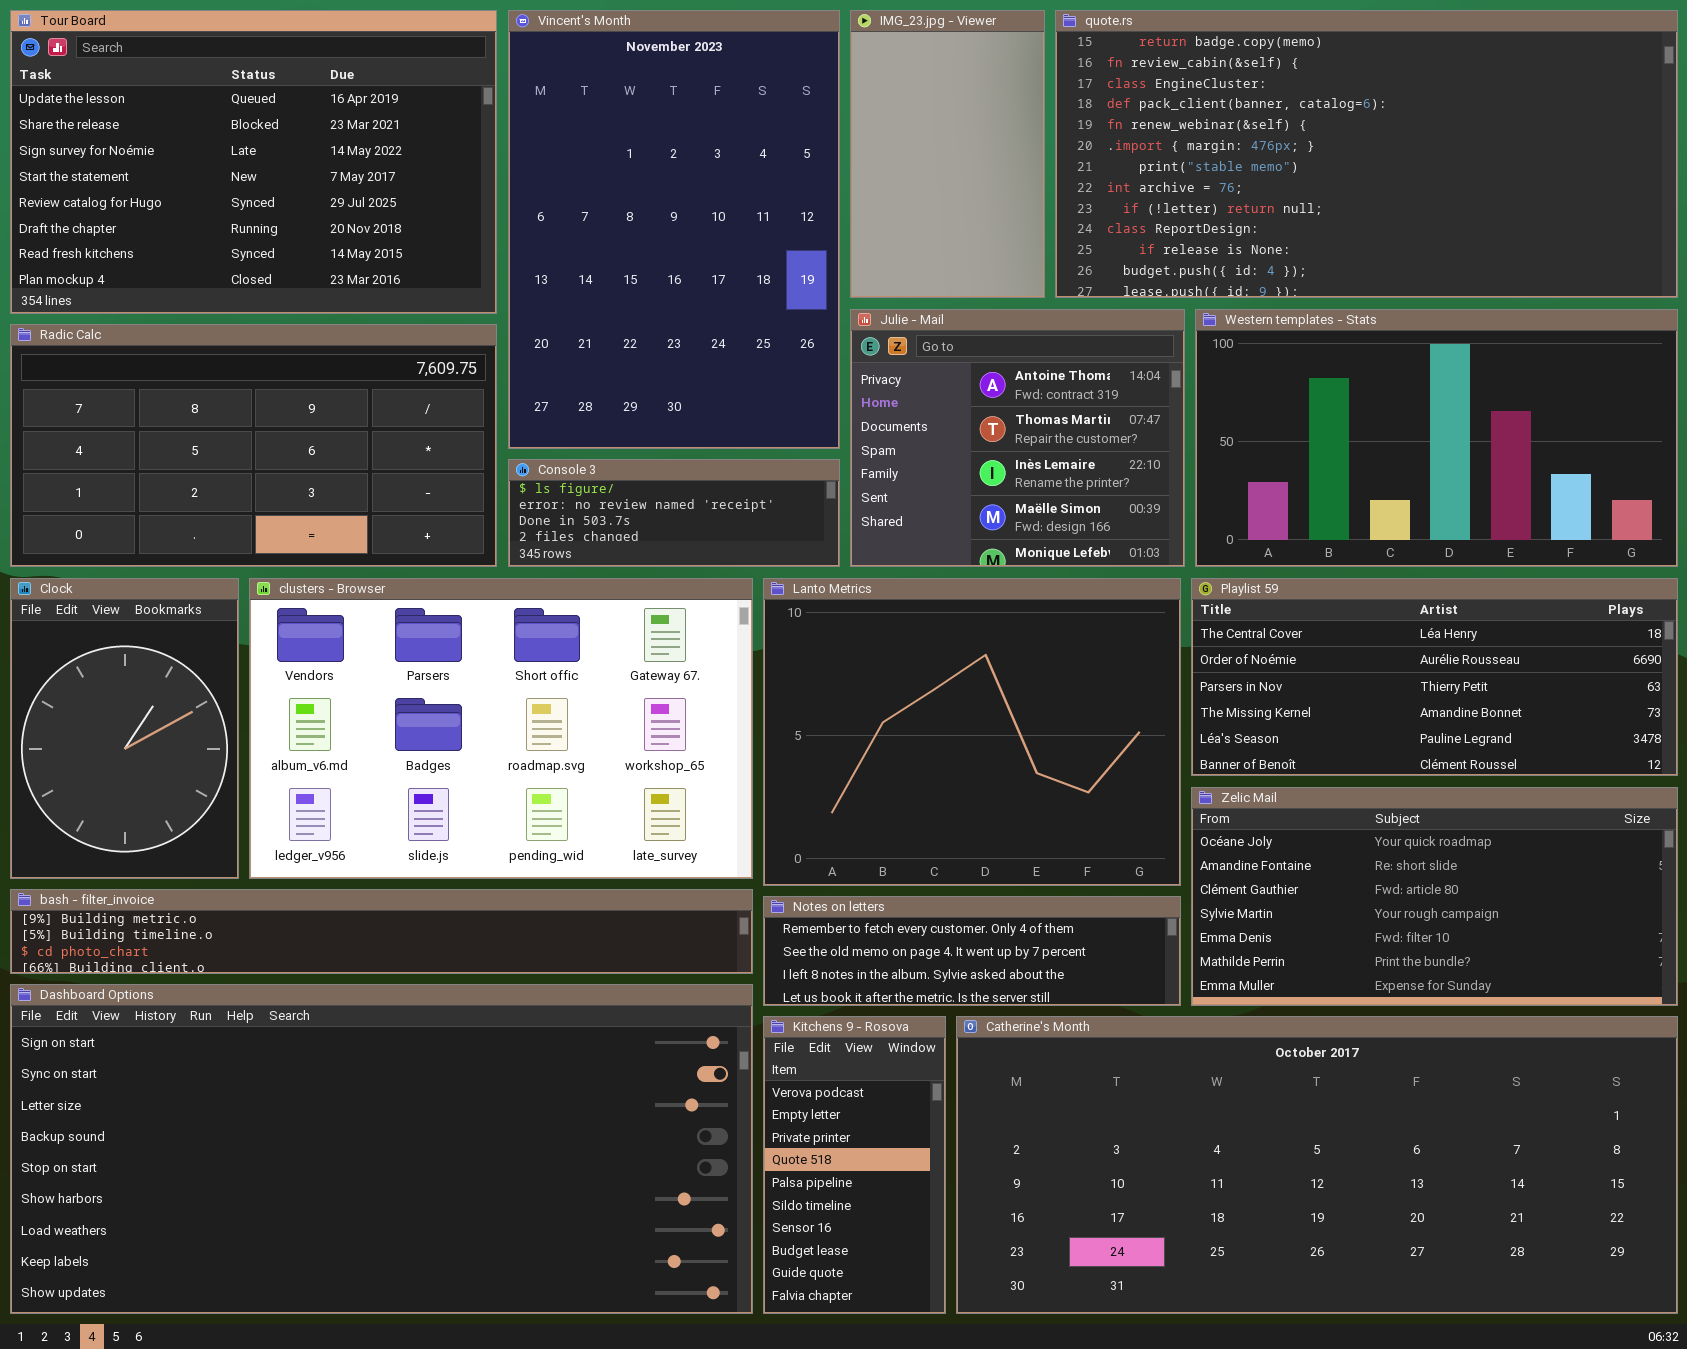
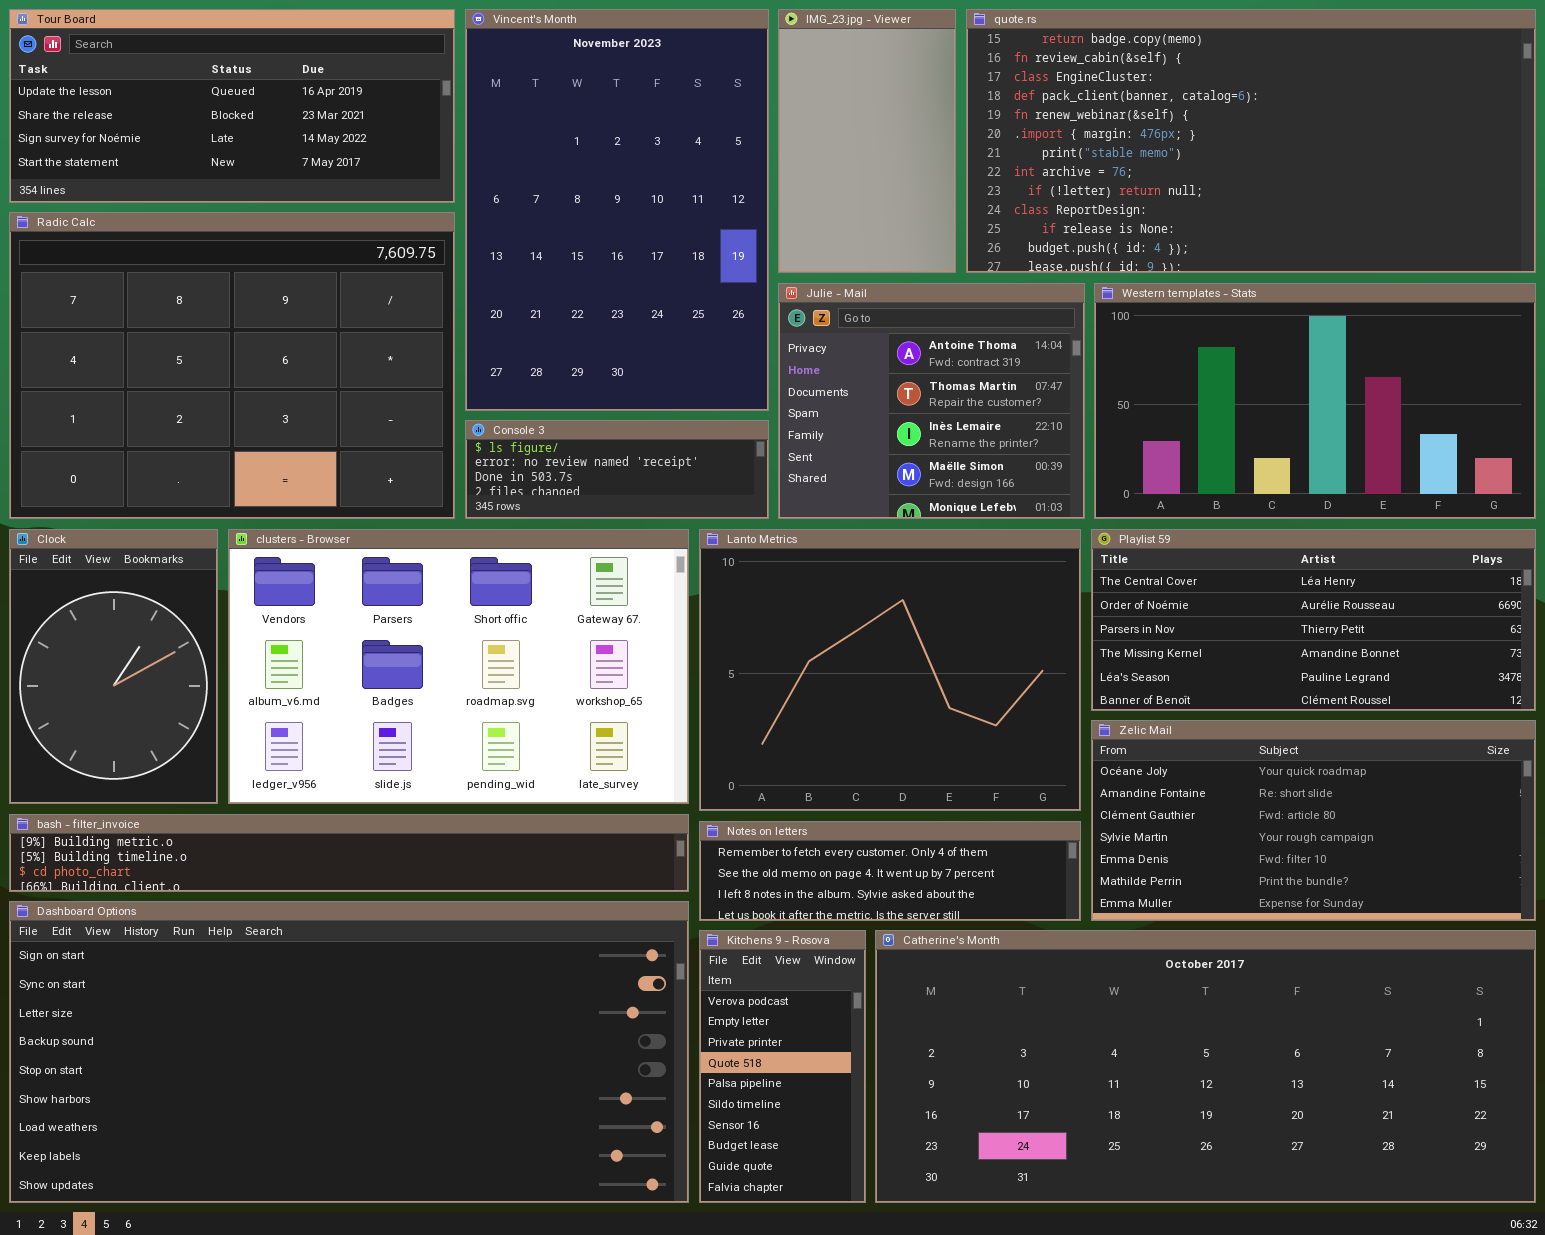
Tour Board: [10,10,497,314] -> [9,9,455,203], resized
Radic Calc: [10,324,497,567] -> [9,212,455,519], resized

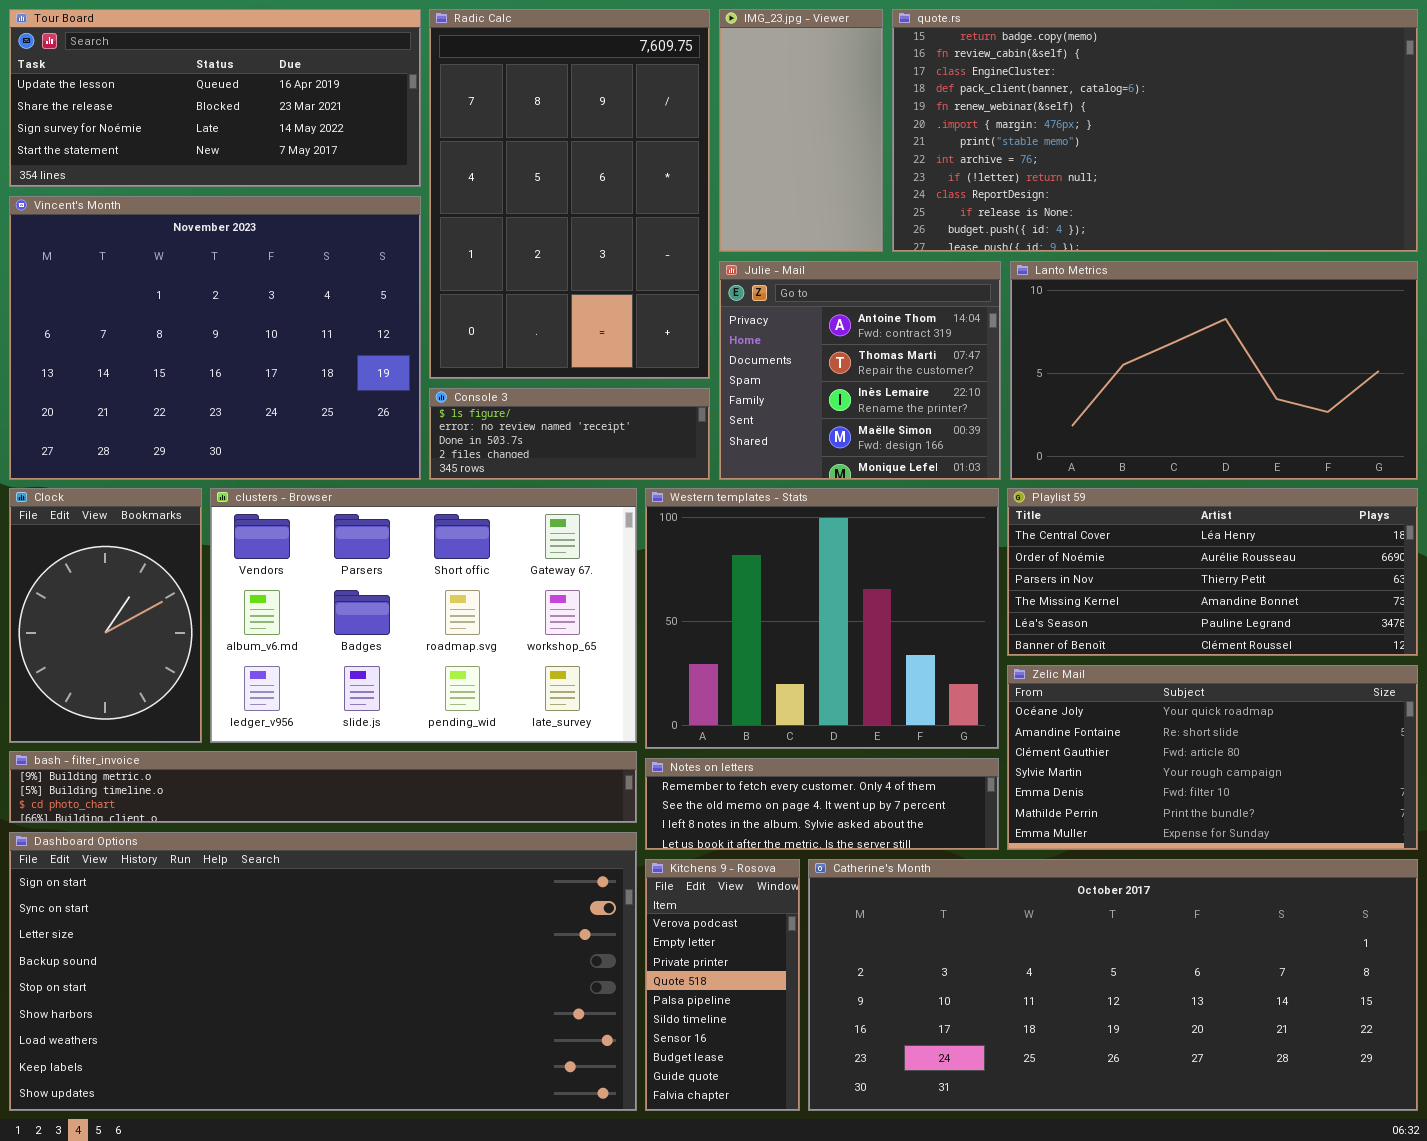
Vincent's Month: [465,9,769,411] -> [9,196,421,480], moved, resized
Radic Calc: [9,212,455,519] -> [429,9,710,379], moved, resized
Western templates - Stats: [1094,283,1536,519] -> [645,488,999,749], moved, resized
Lanto Metrics: [699,529,1081,811] -> [1010,261,1418,480], moved, resized

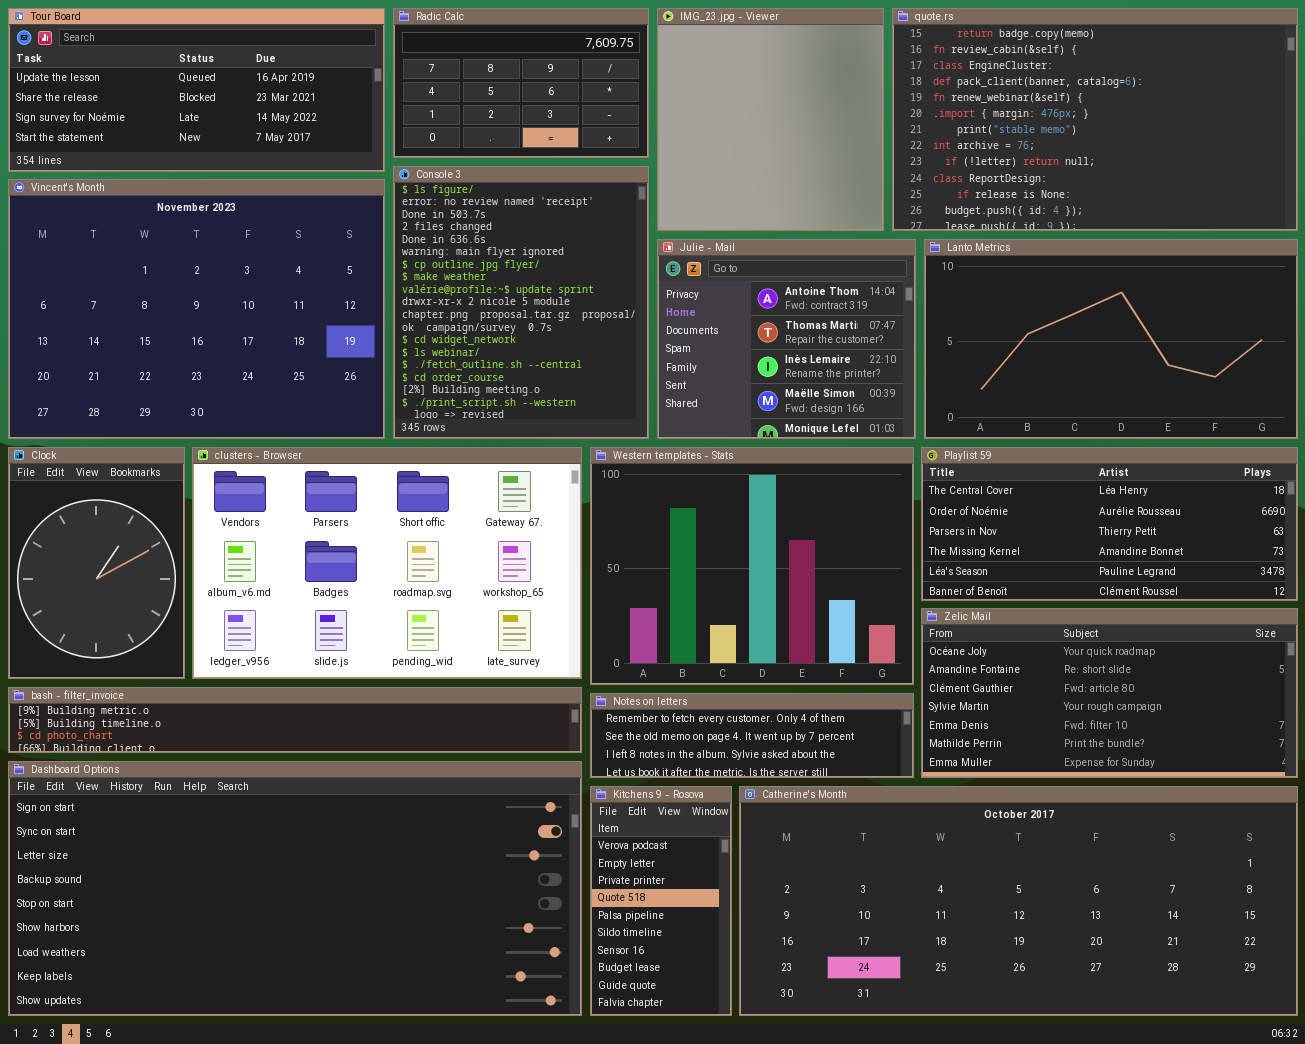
Radic Calc: [429,9,710,379] -> [393,8,649,158], resized
IMG_23.jpg - Viewer: [719,9,883,252] -> [657,8,884,231], resized
quote.rs: [892,9,1418,252] -> [892,8,1298,231], resized
Console 3: [429,388,710,480] -> [393,166,649,439], resized

